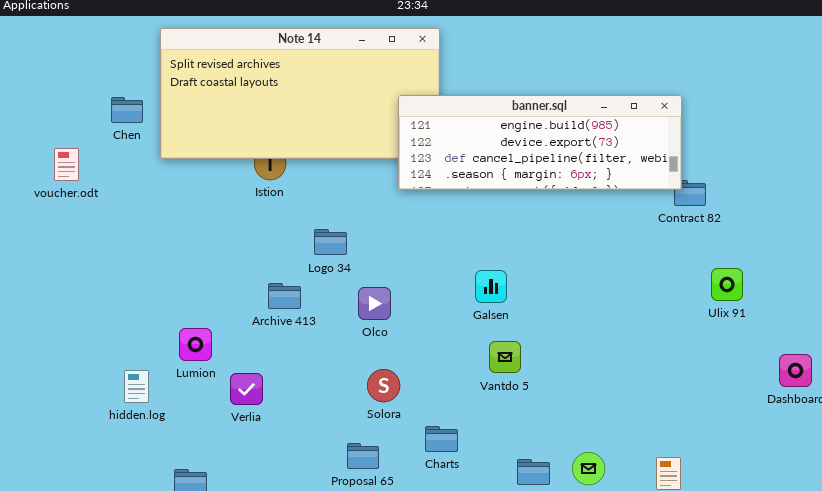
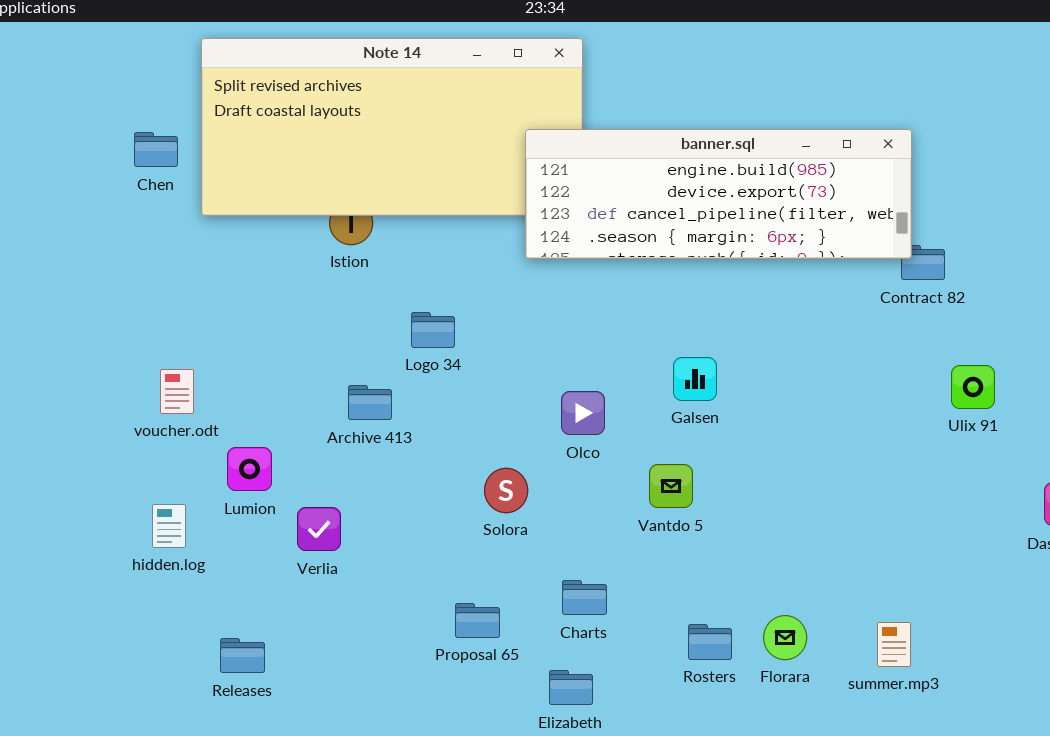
voucher.odt: [54,148,79,181] -> [160,369,194,414], moved
Galsen: [475,270,507,303] -> [673,357,717,401], moved
Olco: [358,287,391,320] -> [561,391,605,435], moved
Solora: [367,369,400,402] -> [484,468,528,513], moved

